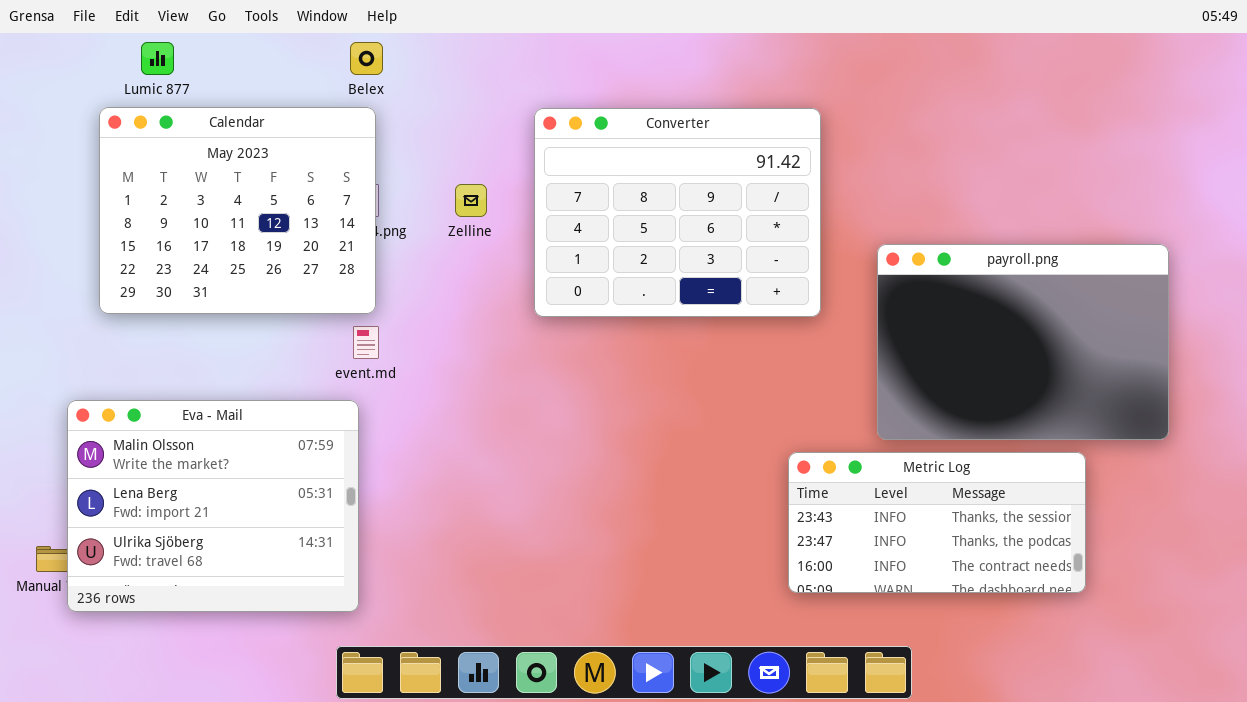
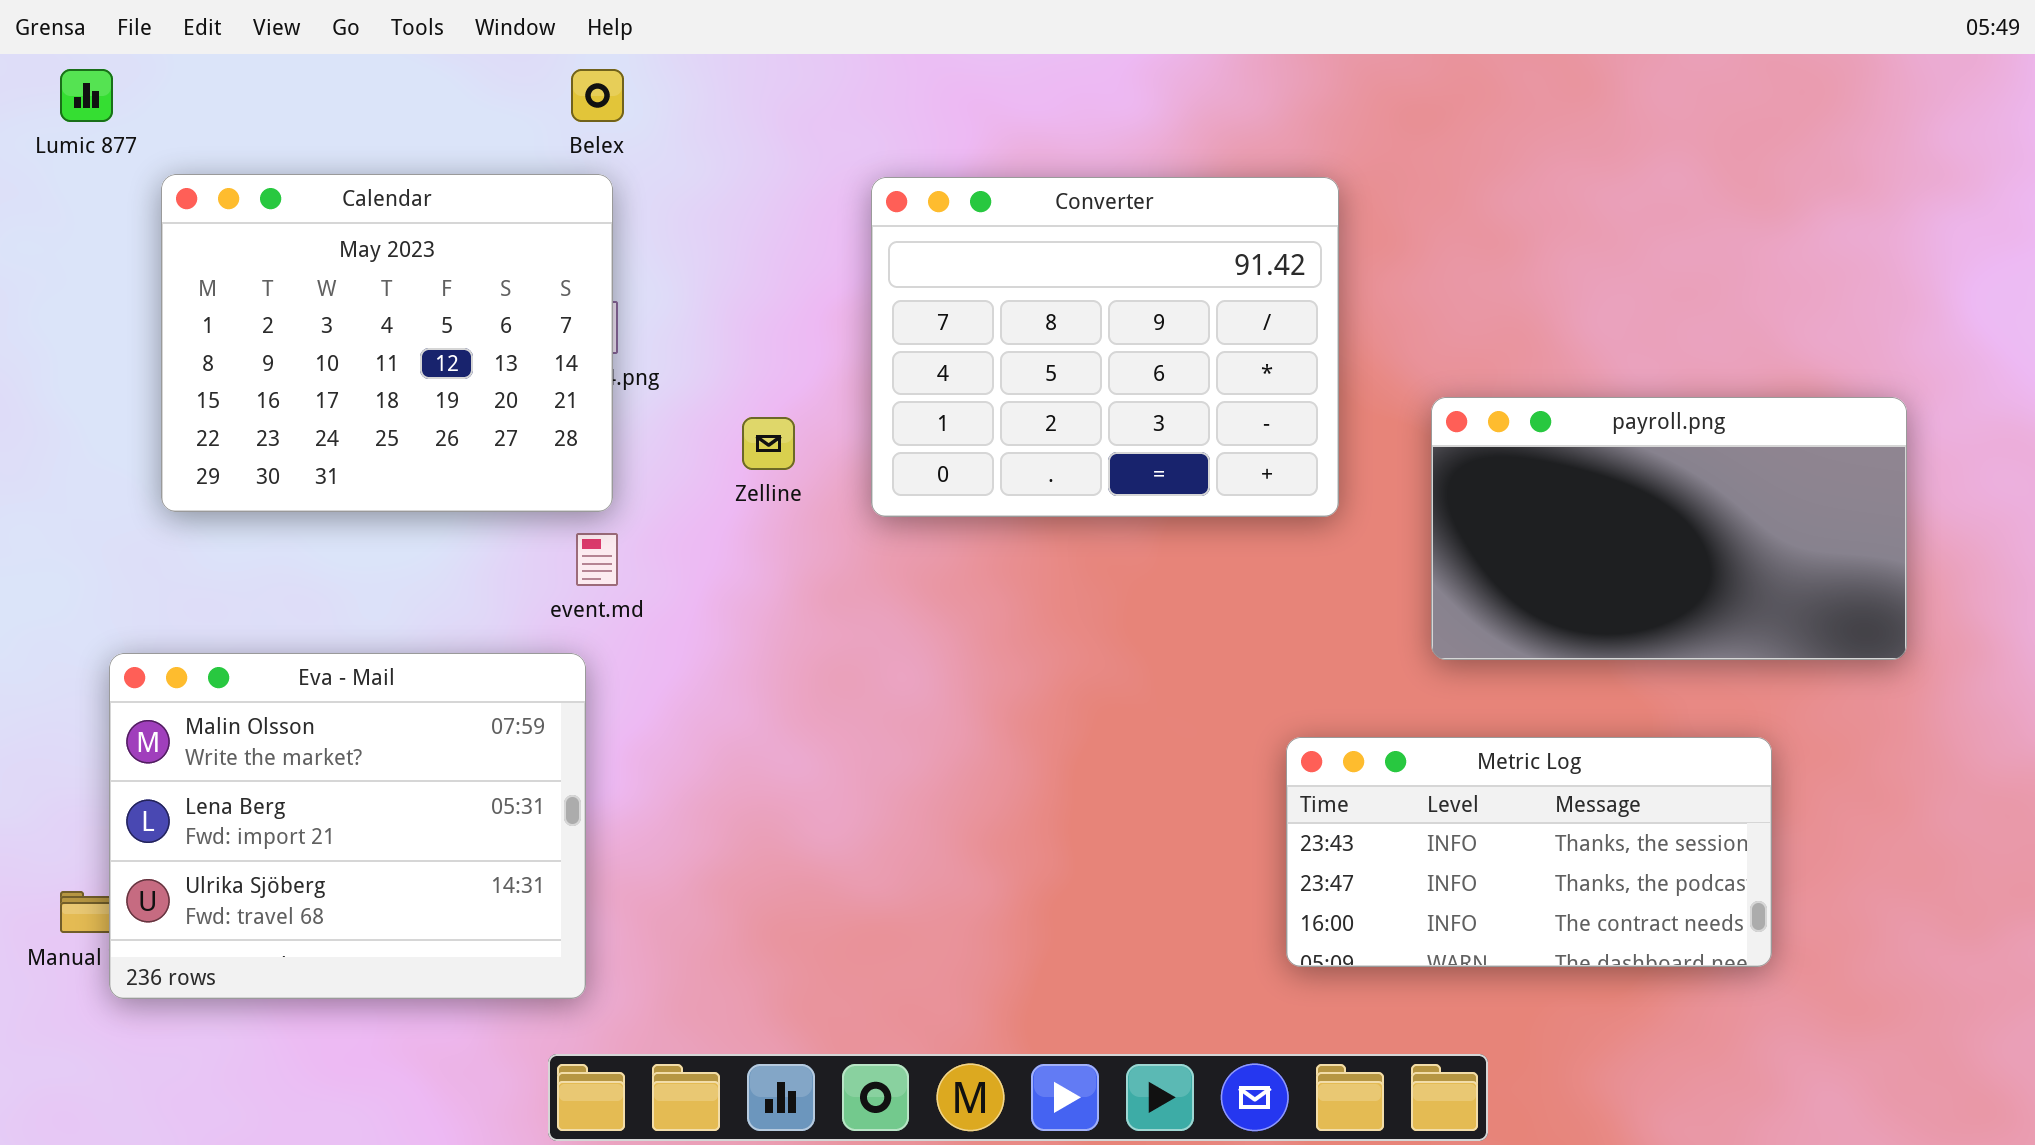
Lumic 877: [141,42,174,75] -> [60,69,113,122], moved
Zelline: [455,184,487,217] -> [742,417,795,470], moved
payroll.png: [877,244,1169,440] -> [1431,397,1907,660], resized

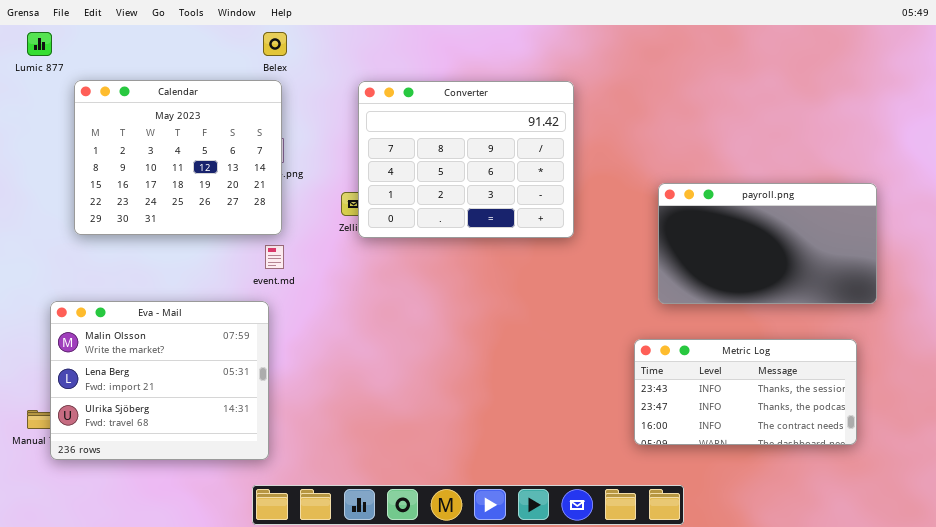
Converter: [871,177,1339,517] -> [358,81,574,238], moved
Metric Log: [1286,737,1772,967] -> [634,339,857,445], moved

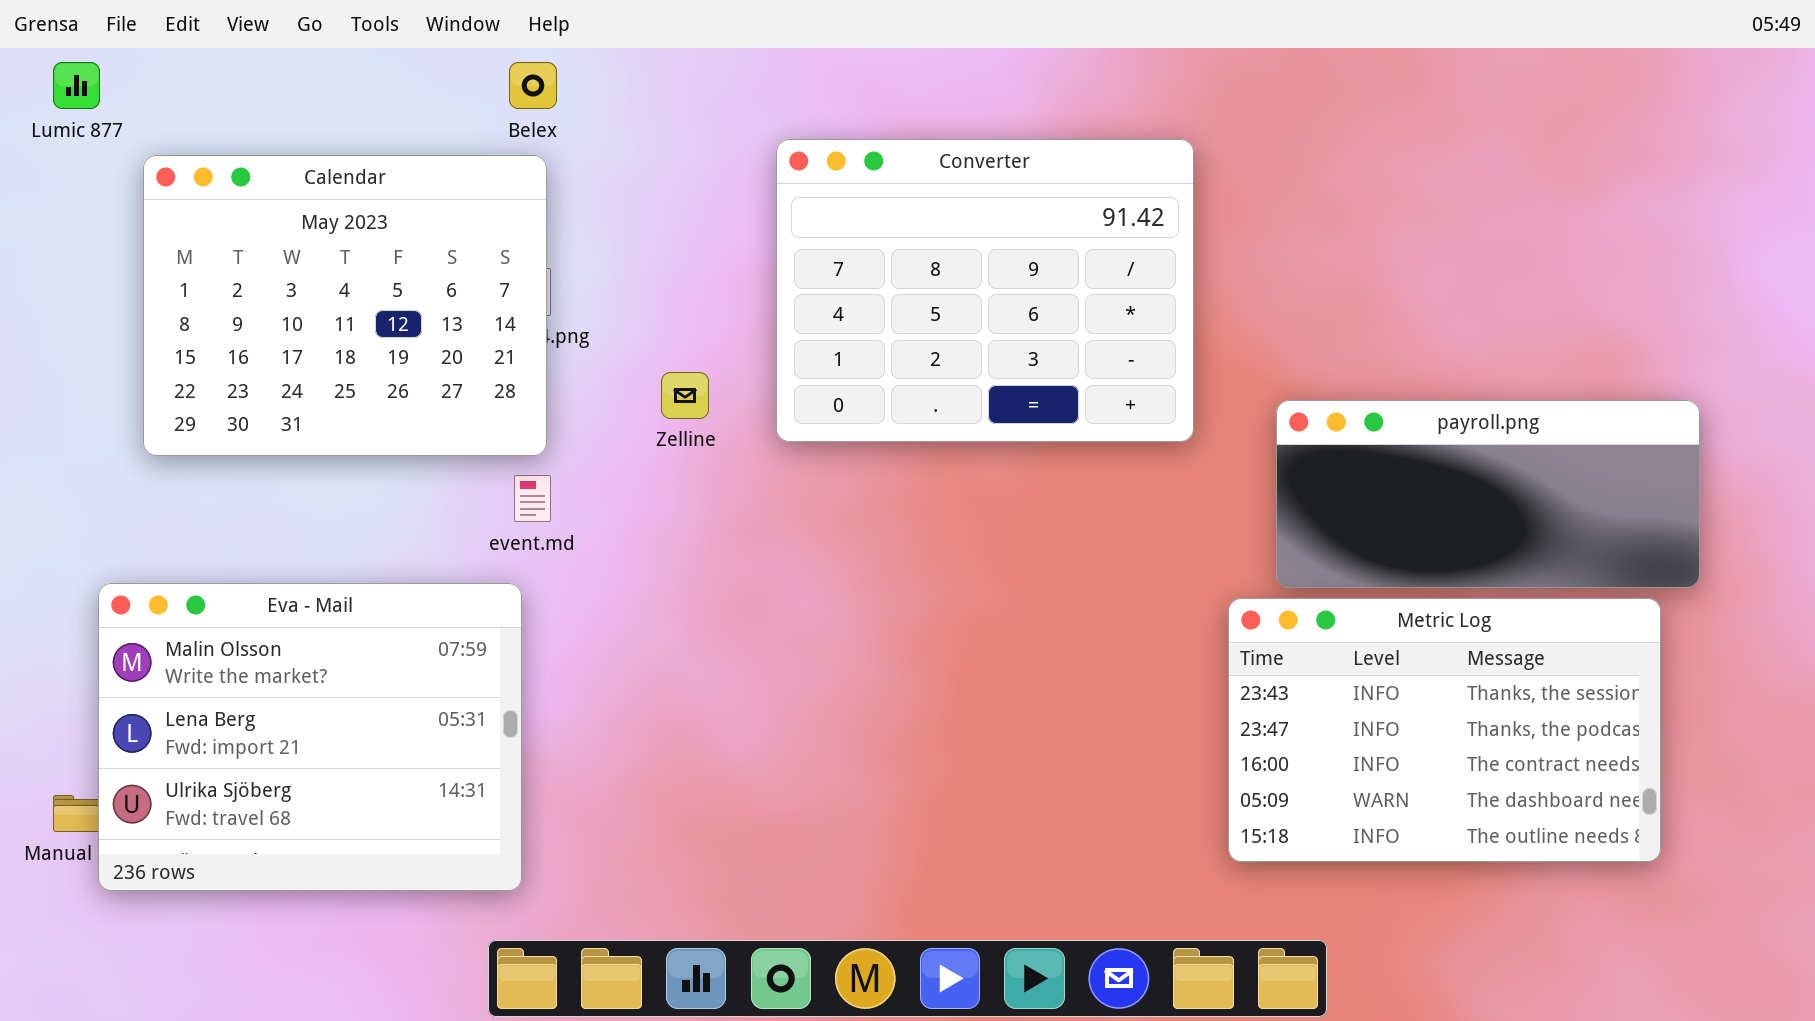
Converter: [358,81,574,238] -> [776,139,1194,442], moved
payroll.png: [658,183,877,304] -> [1276,400,1700,588], resized
Metric Log: [634,339,857,445] -> [1228,598,1661,862], resized

